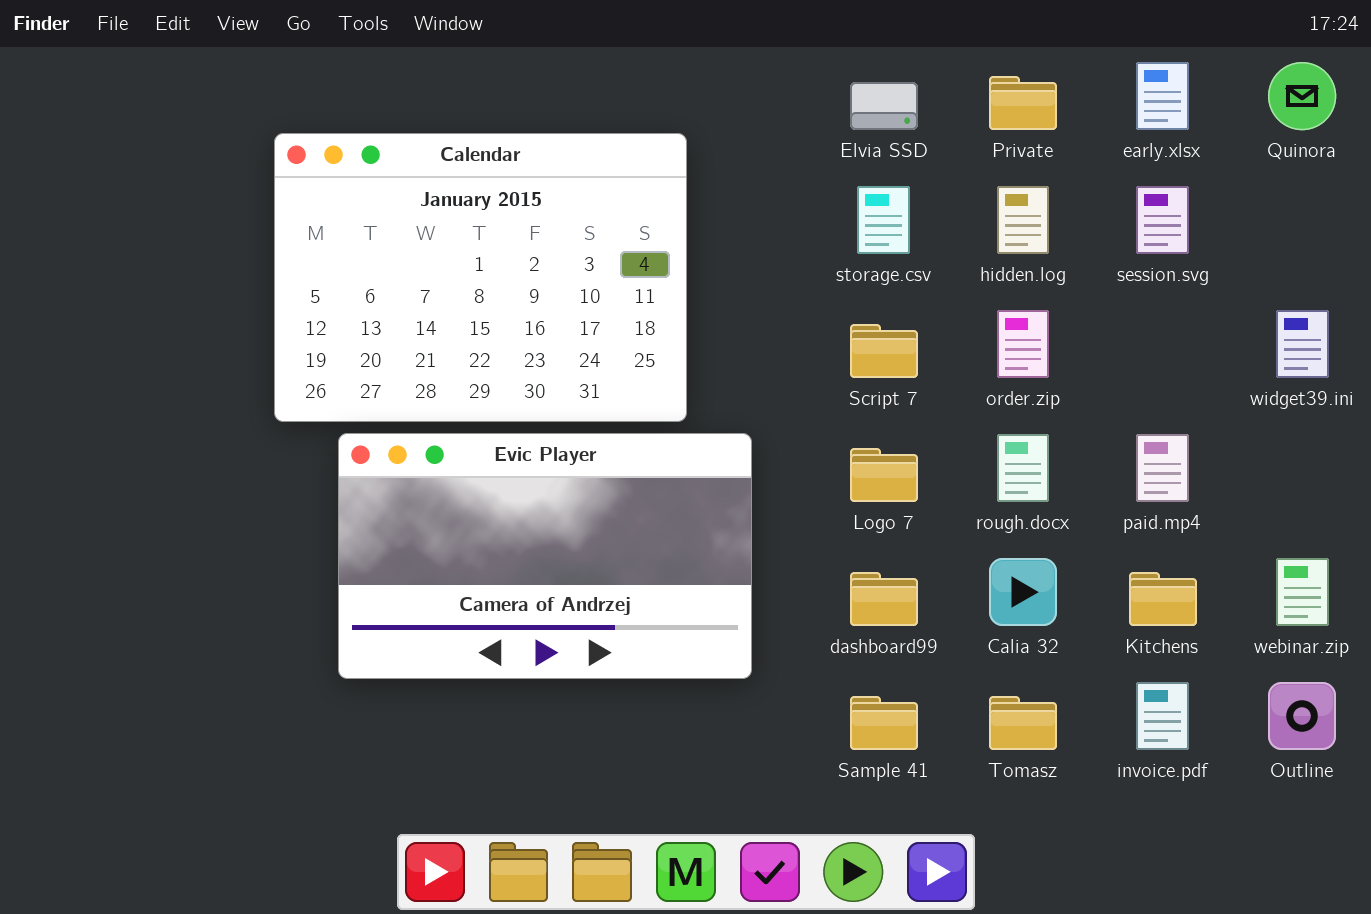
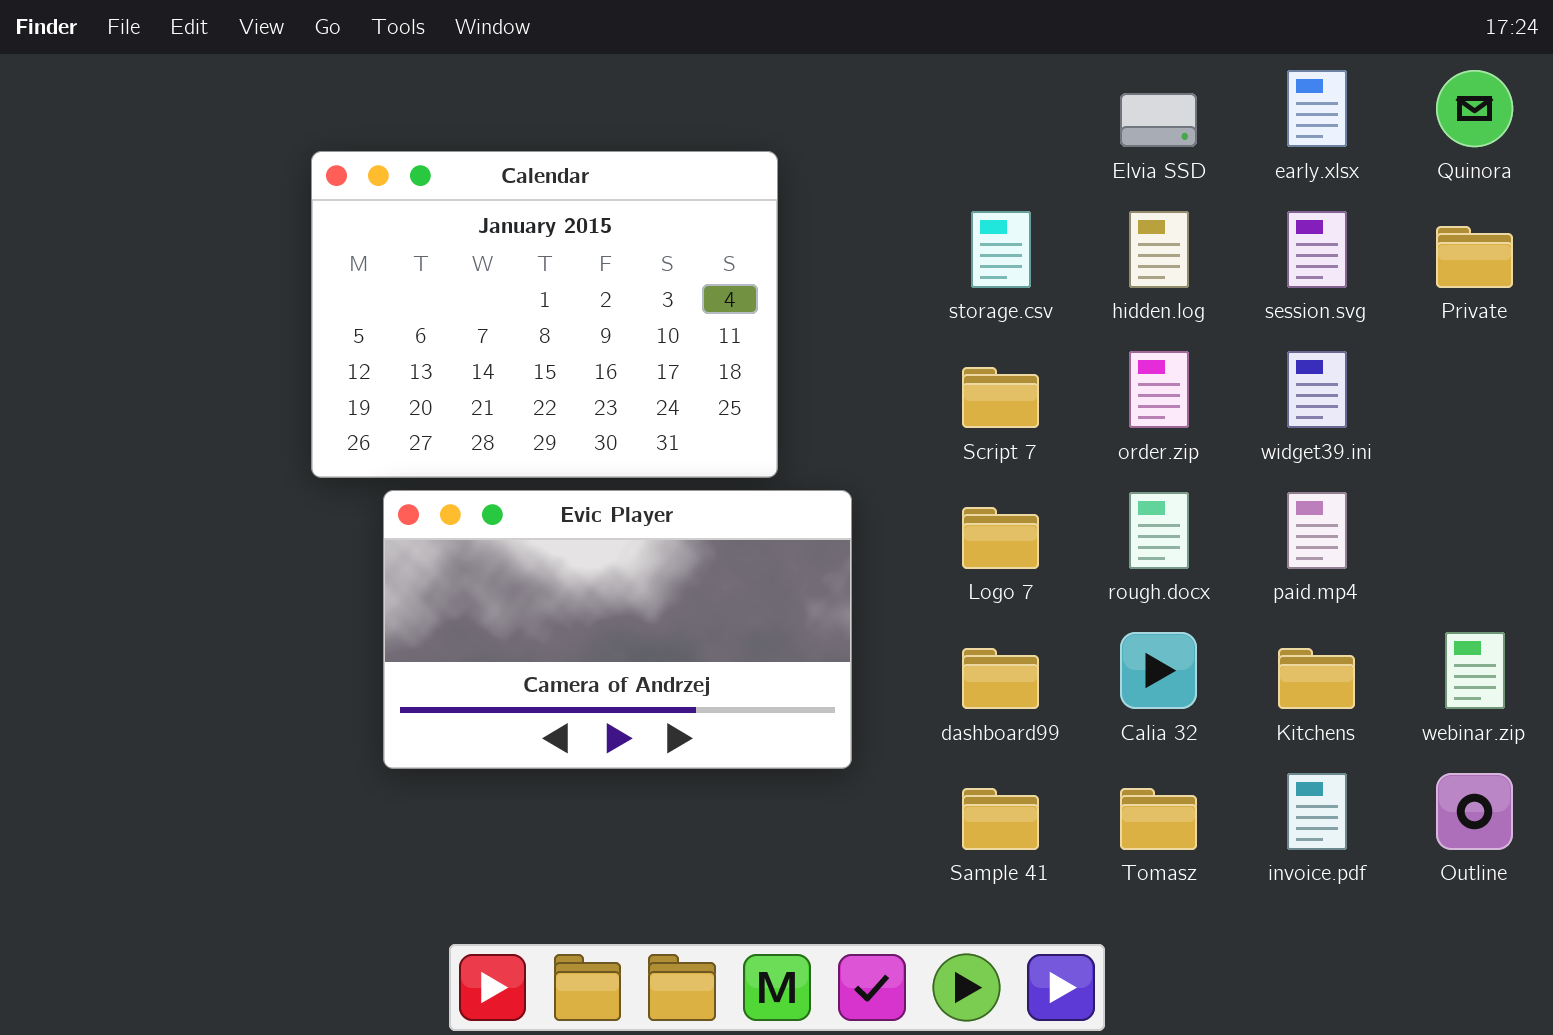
Private: [989,76,1057,130] -> [1436,226,1513,288], moved
Elvia SSD: [850,82,918,130] -> [1120,93,1197,147], moved
widget39.ini: [1276,310,1329,378] -> [1287,351,1347,428], moved

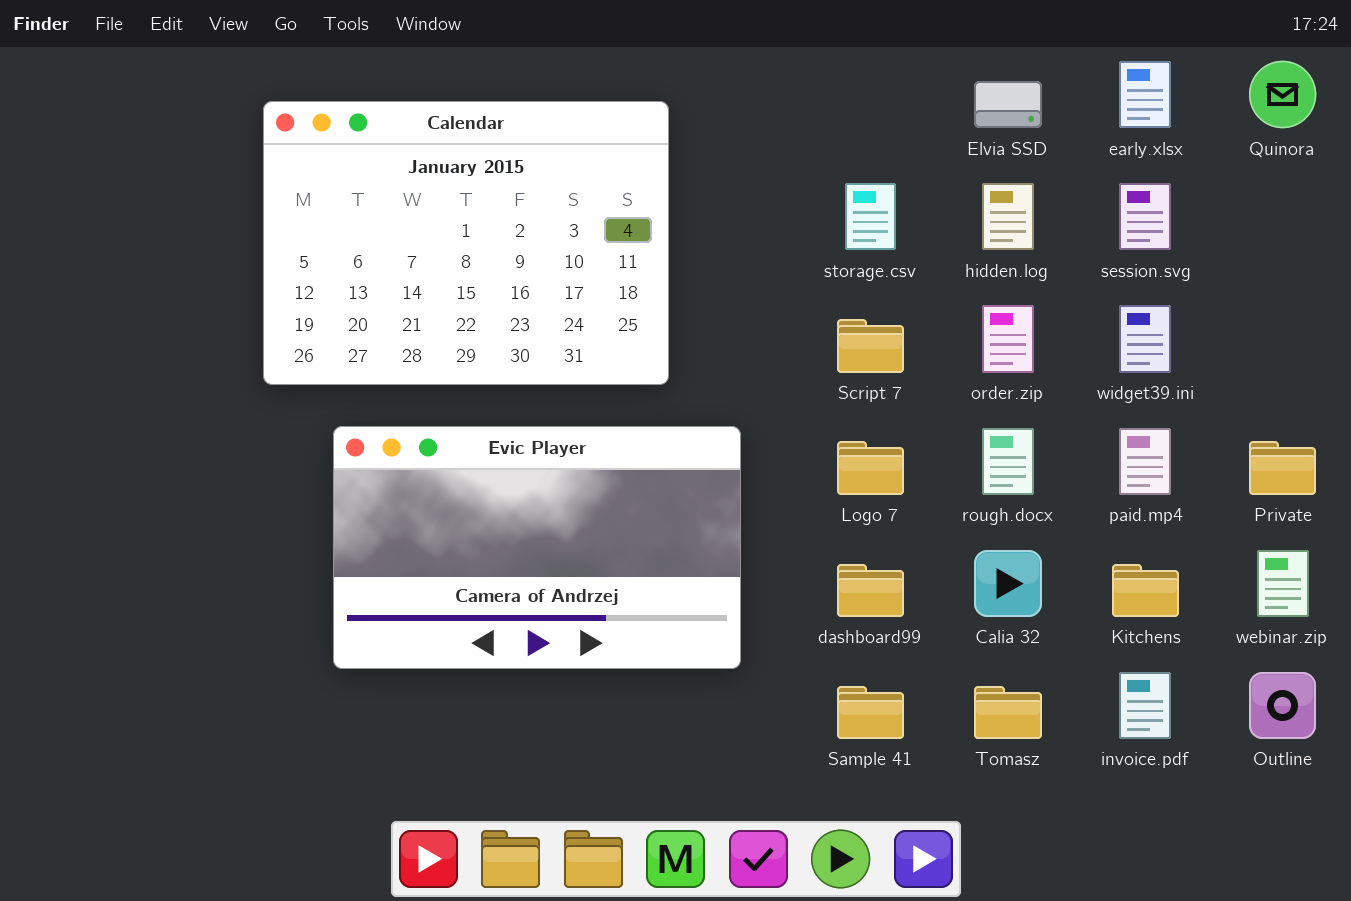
Calendar: [311,151,778,478] -> [263,101,669,385], moved
Private: [1436,226,1513,288] -> [1249,441,1316,495], moved

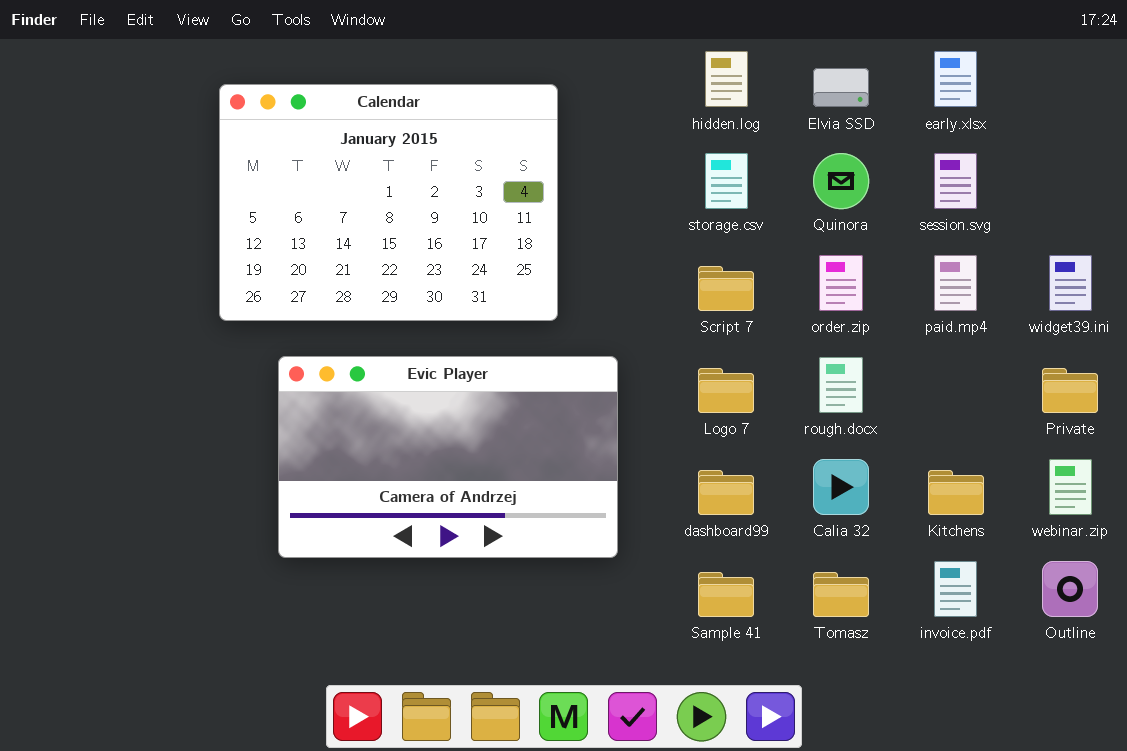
Quinora: [1249,61,1316,128] -> [813,153,869,209], moved
hidden.log: [982,183,1034,250] -> [705,51,748,107], moved
widget39.ini: [1119,305,1171,373] -> [1049,255,1092,311], moved
paid.mp4: [1119,428,1171,495] -> [934,255,977,311], moved

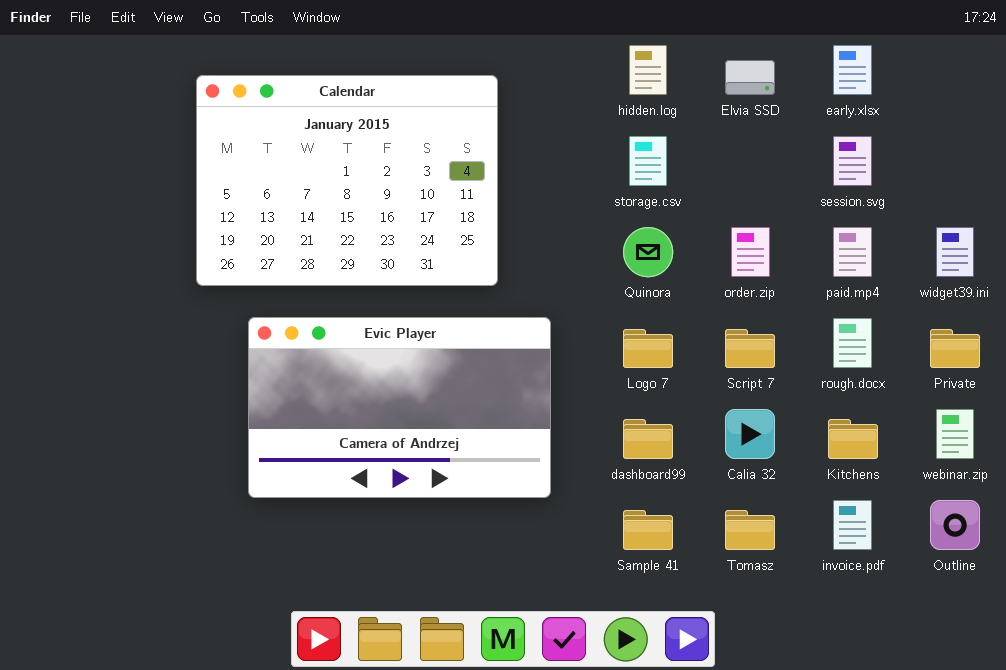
Quinora: [813,153,869,209] -> [623,227,673,277], moved
Script 7: [698,266,754,311] -> [725,329,775,368], moved
rough.docx: [819,357,863,413] -> [833,318,872,368], moved

